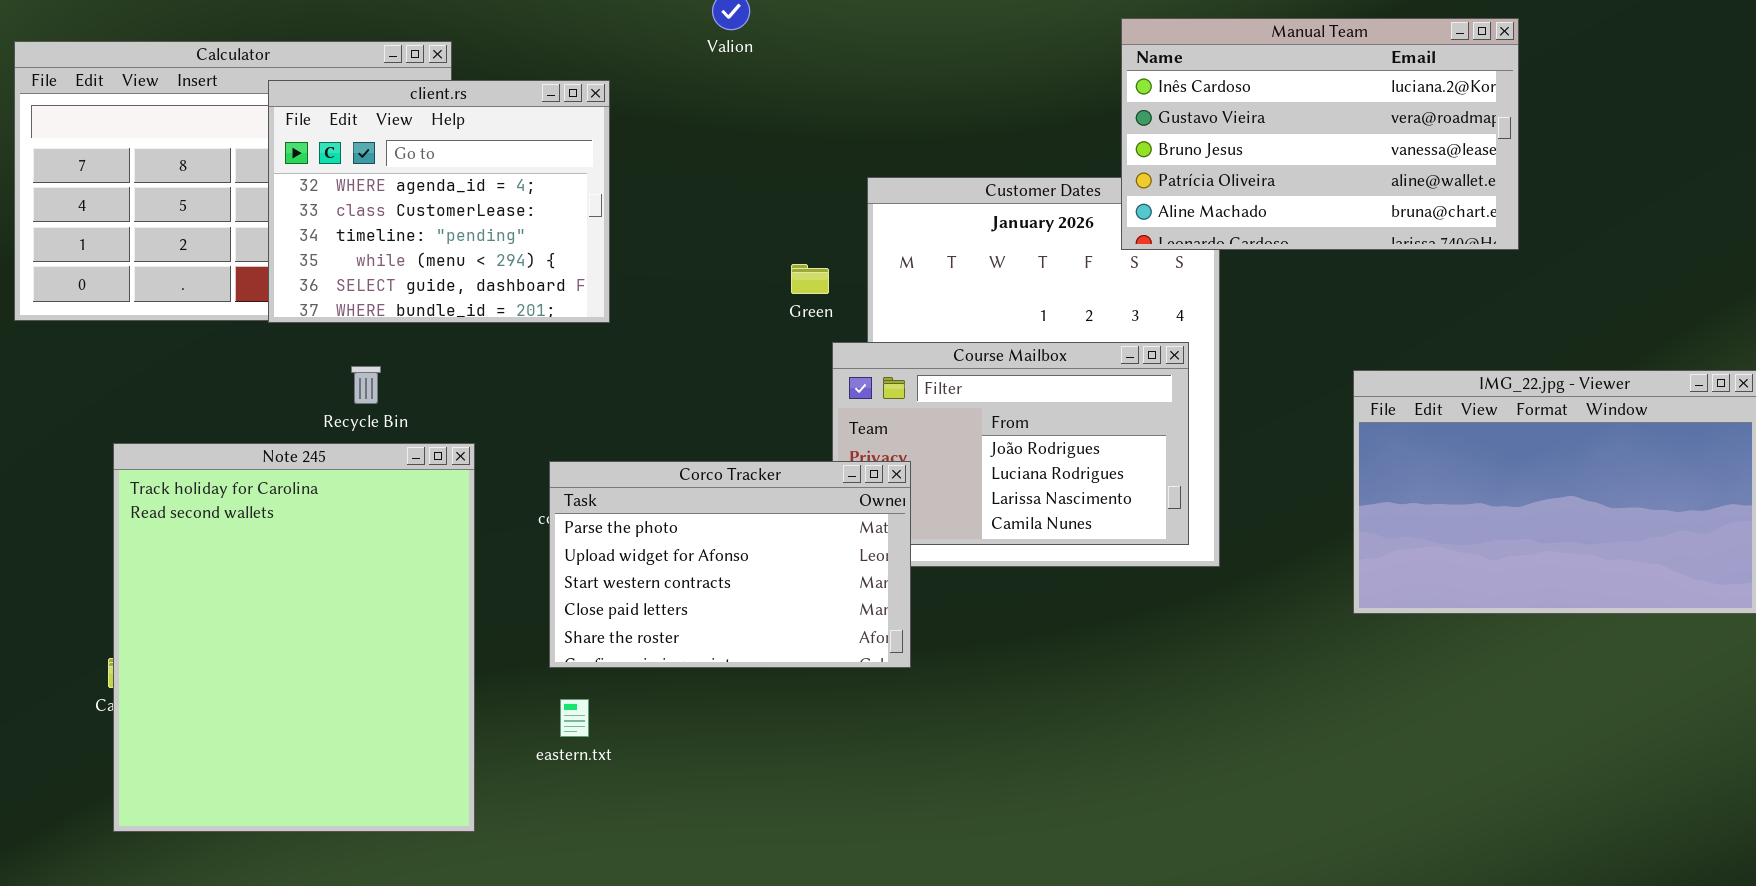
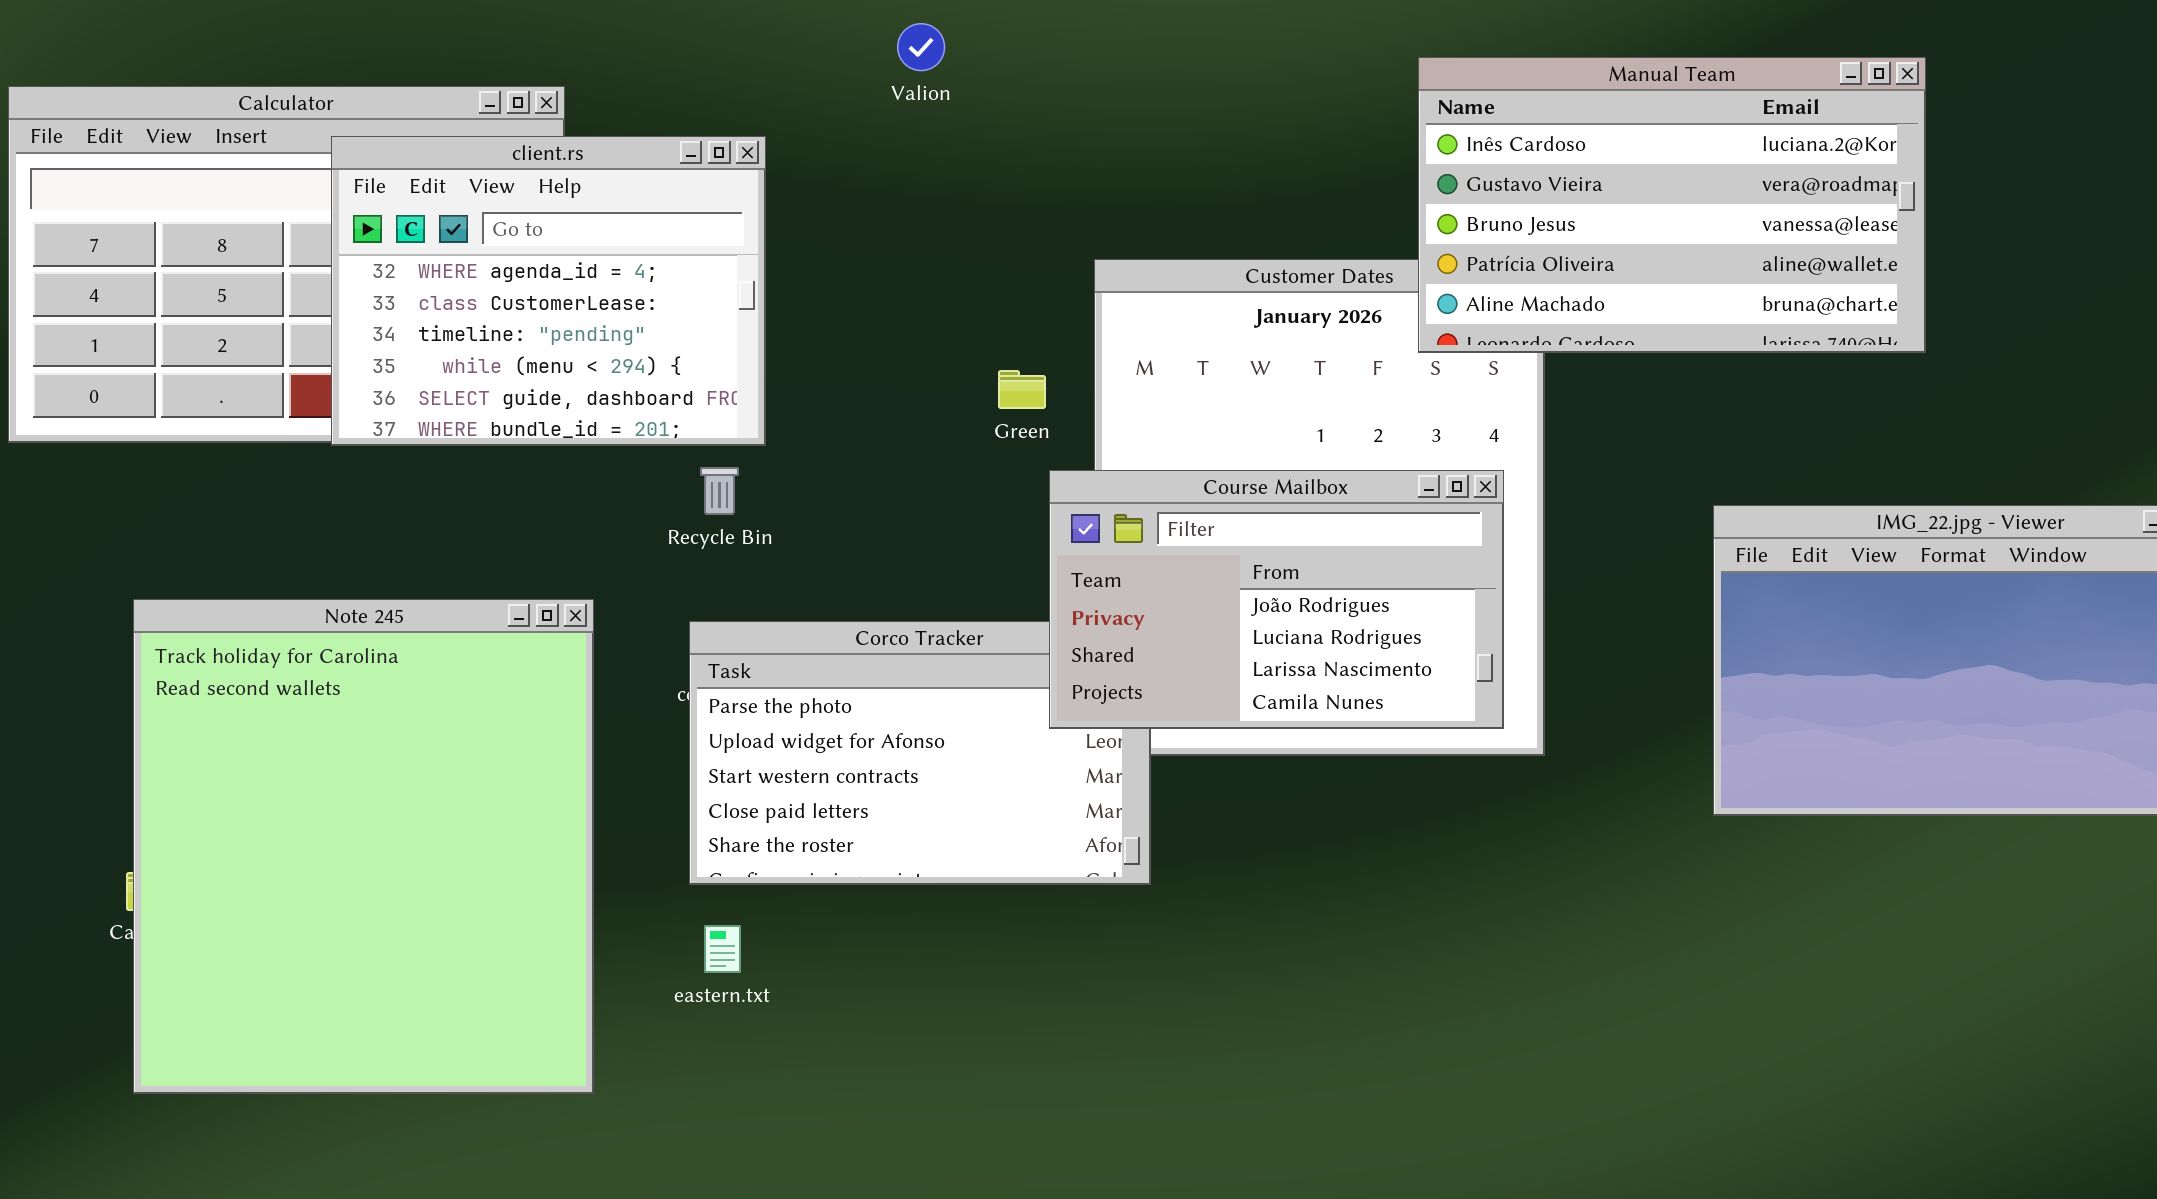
Course Mailbox: [832,342,1189,545] -> [1049,470,1504,729], raised
Recycle Bin: [351,366,381,404] -> [700,467,739,515], moved

